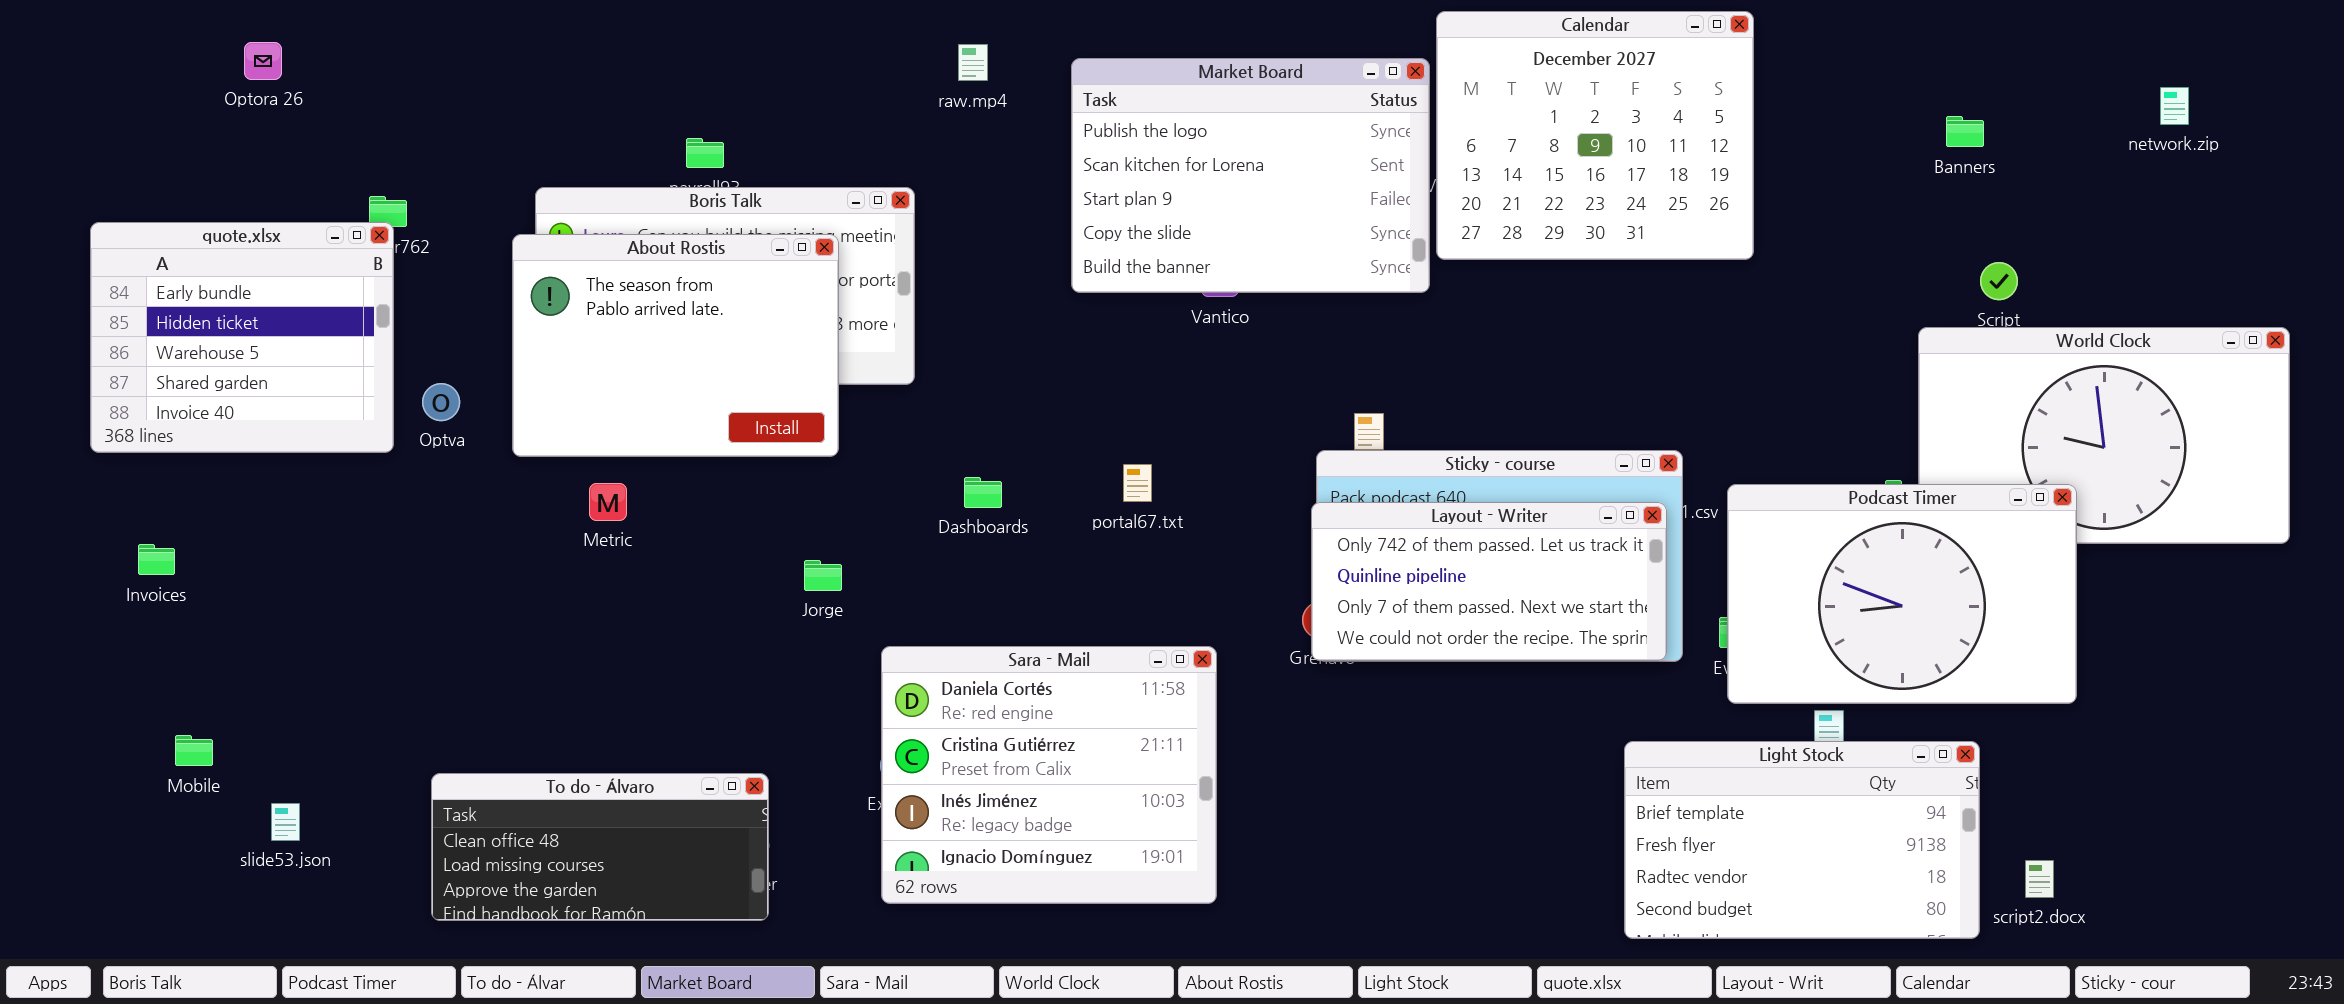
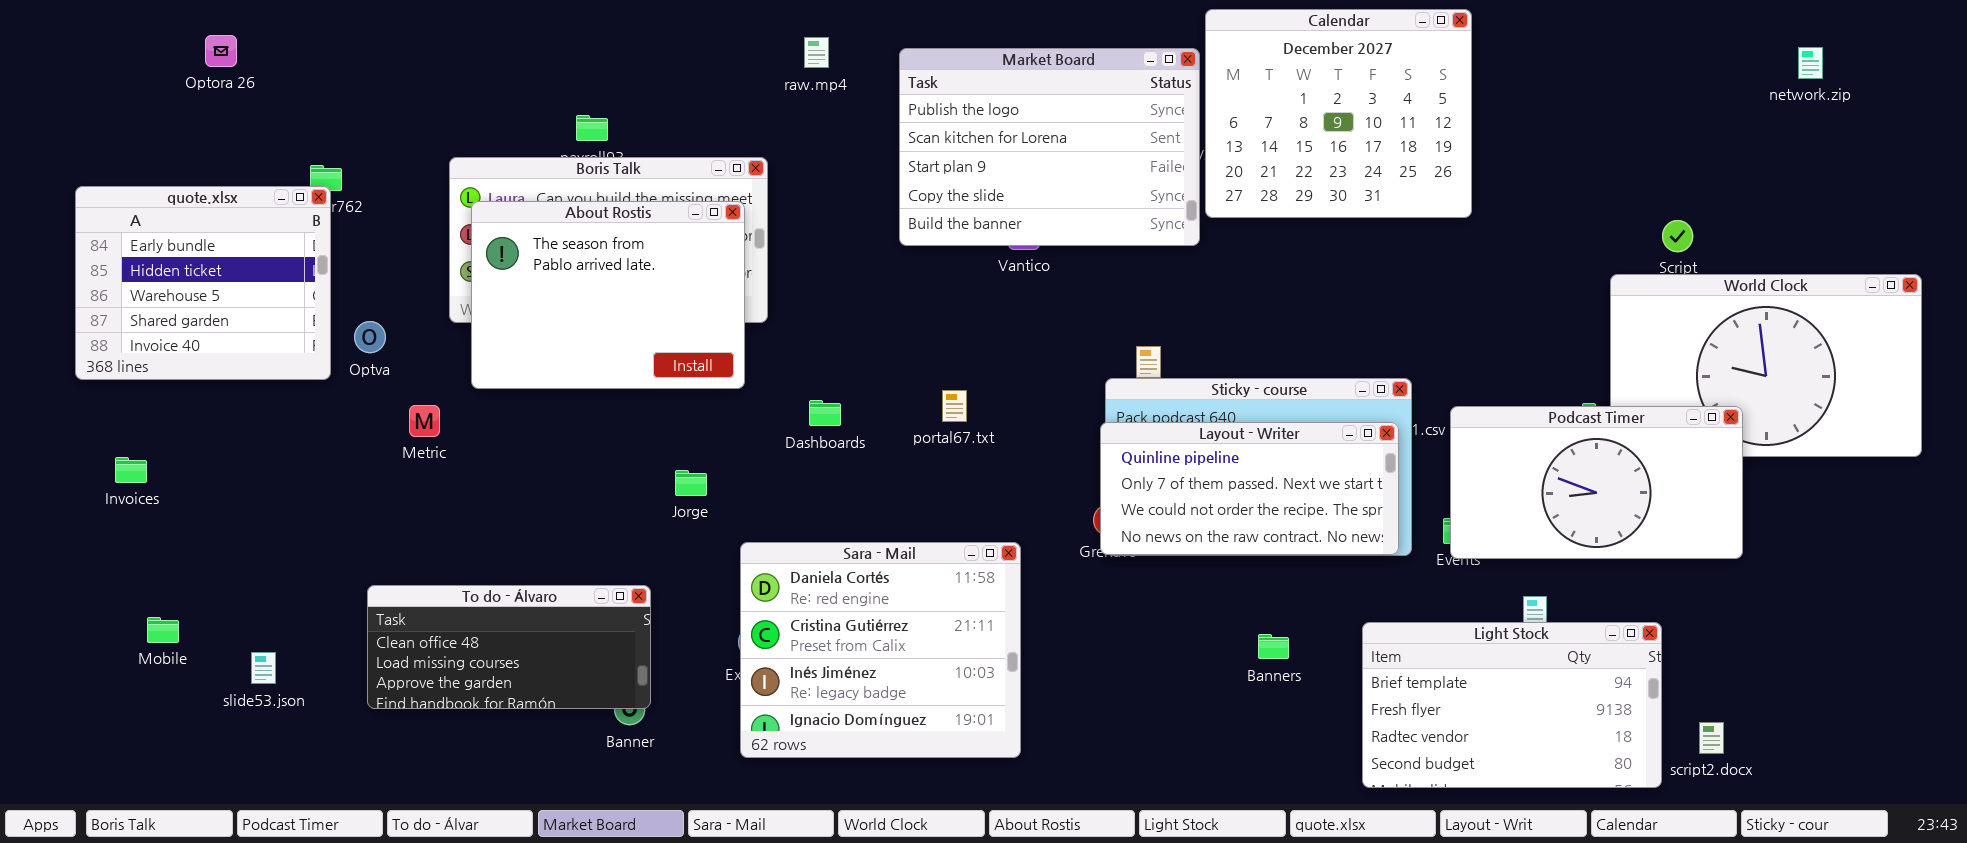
network.zip: [2160,87,2189,125] -> [1798,47,1823,79], moved
Banners: [1946,116,1984,147] -> [1258,634,1289,659], moved
About Rostis: [512,234,839,457] -> [471,201,745,389], moved
Metric: [589,483,627,521] -> [409,405,440,437], moved
Podcast Timer: [1727,484,2077,704] -> [1450,406,1743,559], resized
Layout - Writer: [1311,502,1667,661] -> [1100,422,1399,555], scrolled down 1 row
To do - Álvaro: [431,773,769,921] -> [367,585,651,709], moved
slide53.json: [271,803,300,841] -> [251,652,276,684], moved

